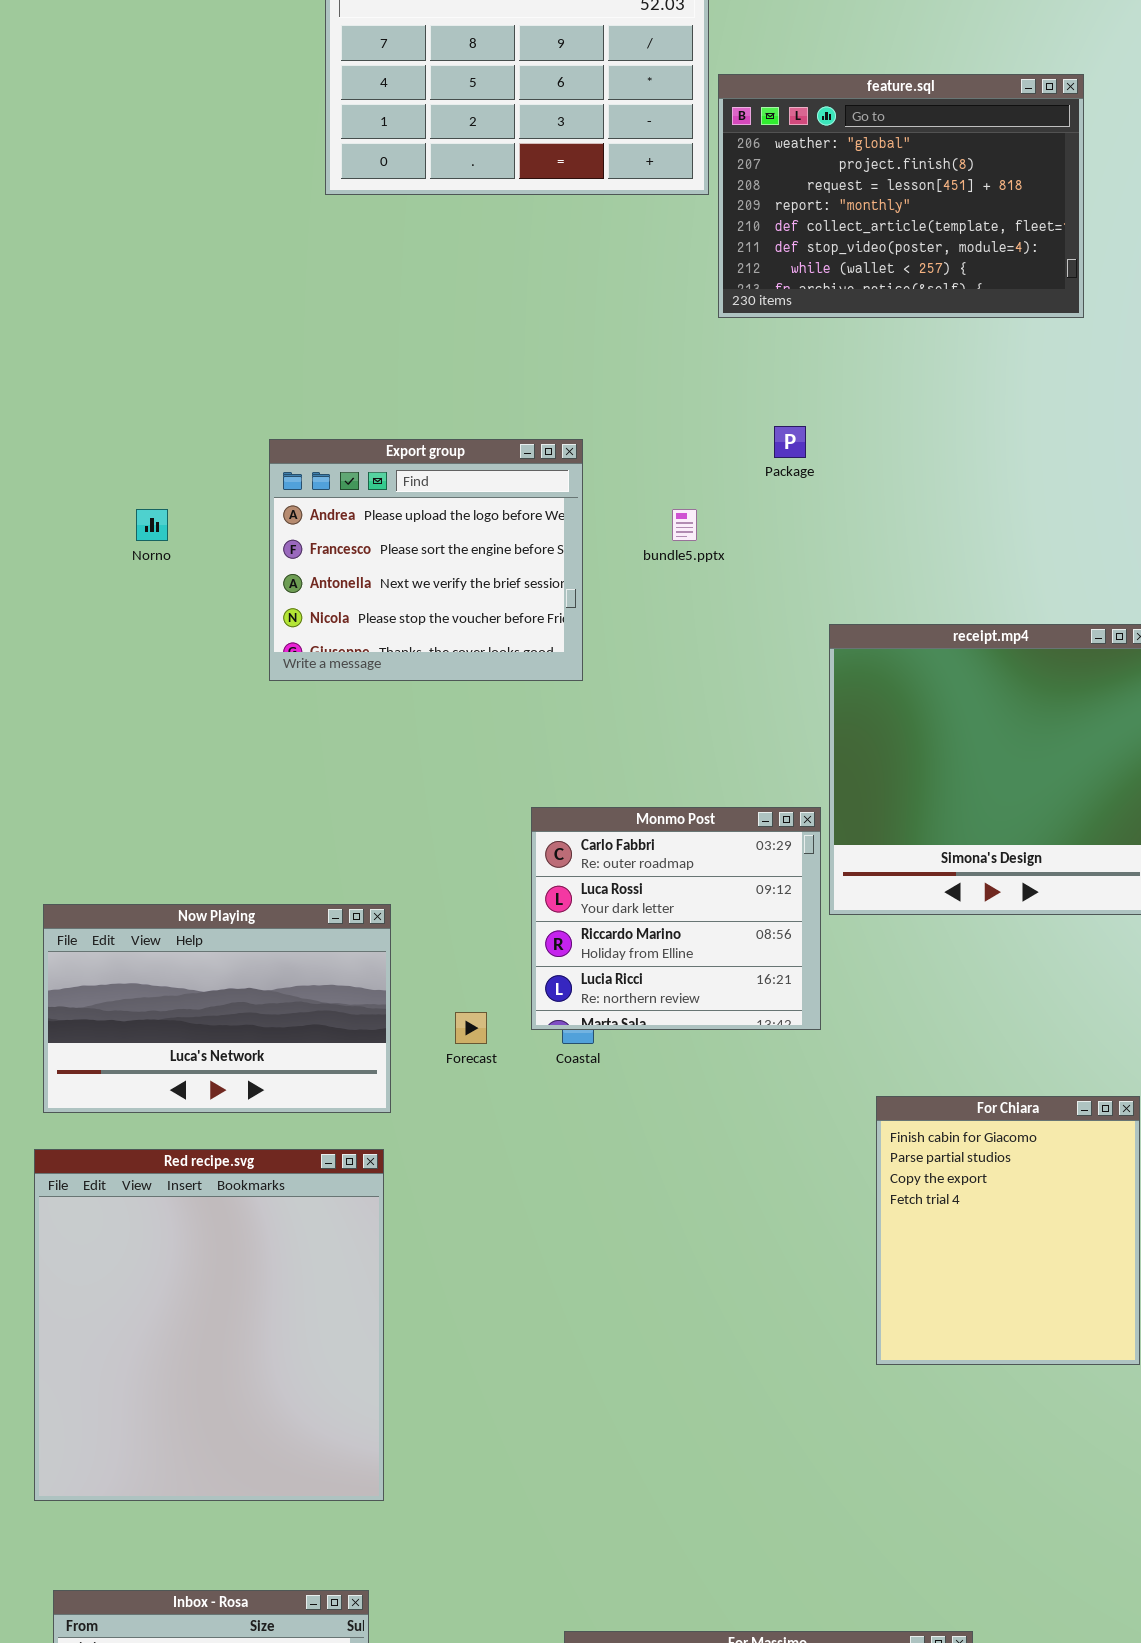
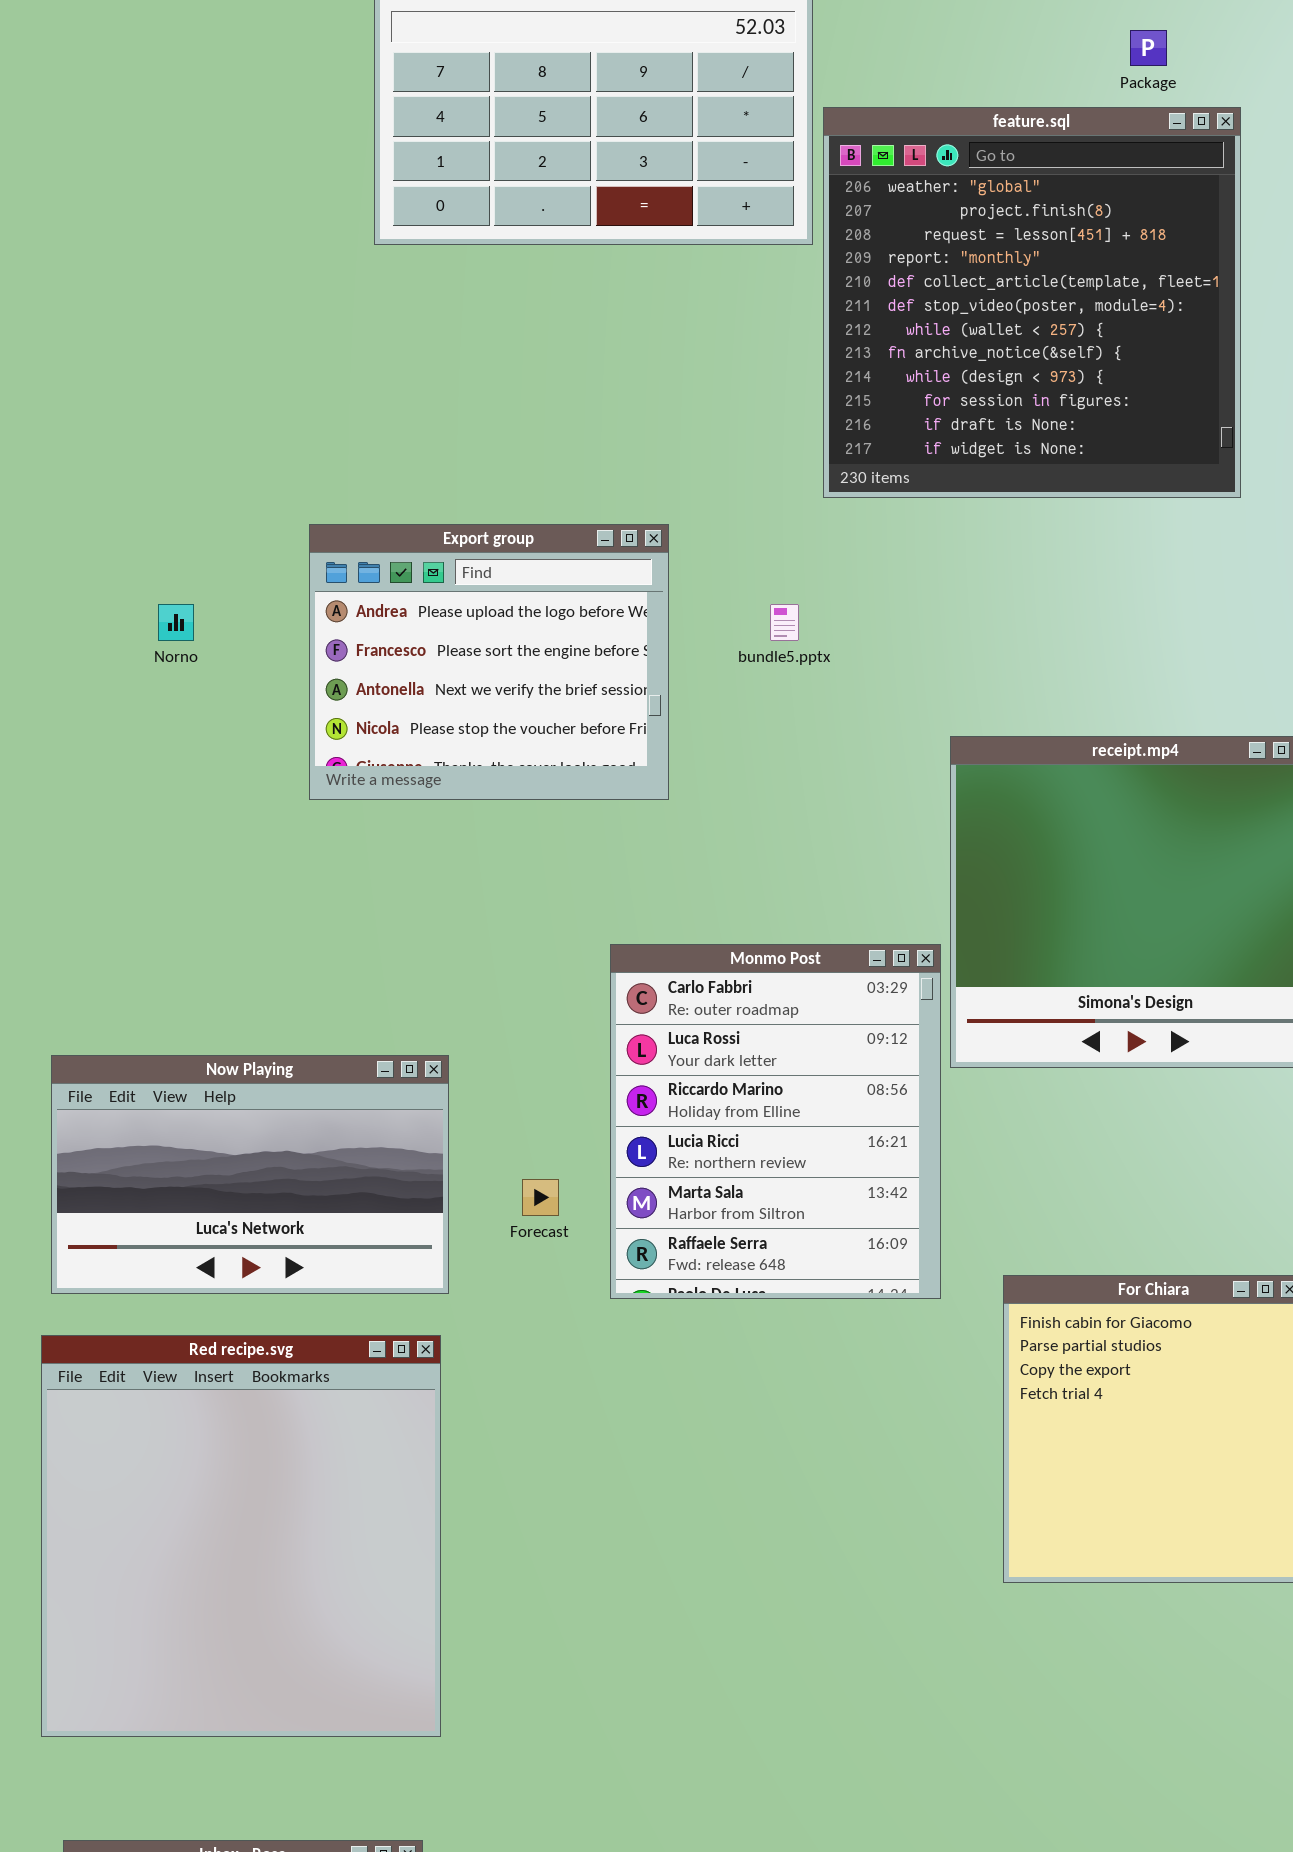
feature.sql: [718,74,1084,318] -> [823,107,1241,498], resized
Package: [774,426,806,458] -> [1130,30,1167,66], moved
Monmo Post: [531,807,821,1030] -> [610,944,941,1299], resized

